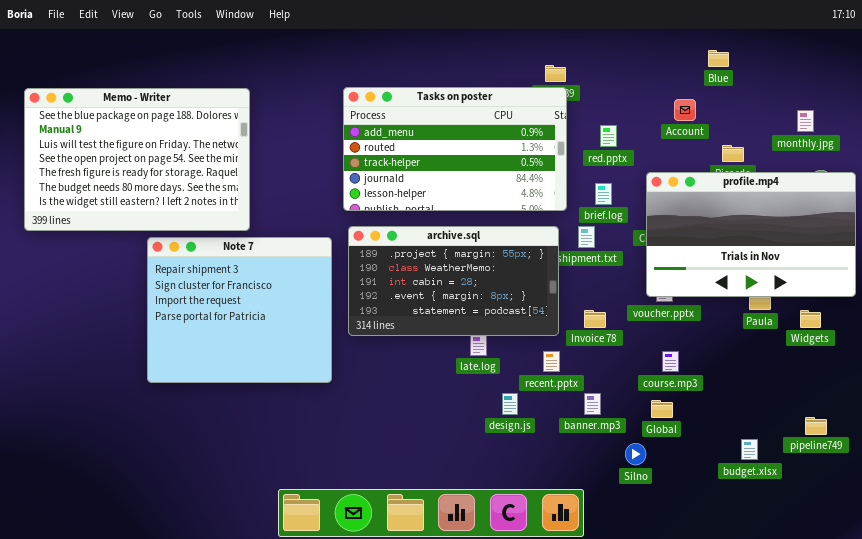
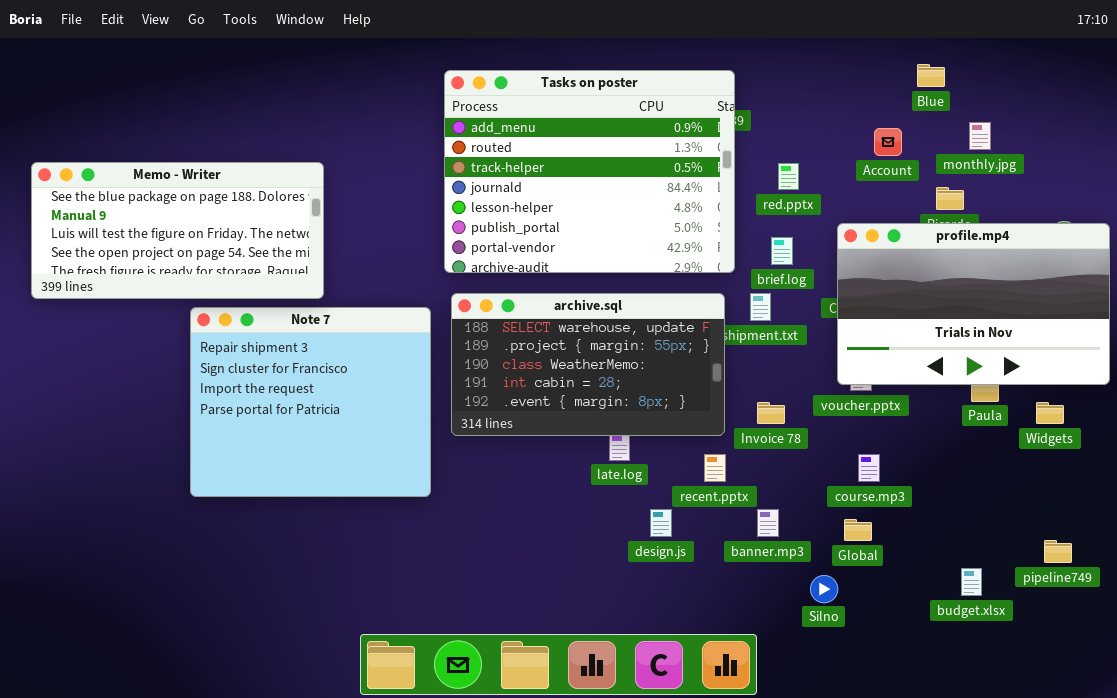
Tasks on poster: [343,87,567,211] -> [444,70,735,273], resized
Memo - Writer: [24,88,250,231] -> [31,162,324,299], resized
monthly.jpg: [797,110,814,132] -> [969,122,991,150], moved
archive.sql: [348,226,559,336] -> [451,293,725,436], scrolled up 1 row

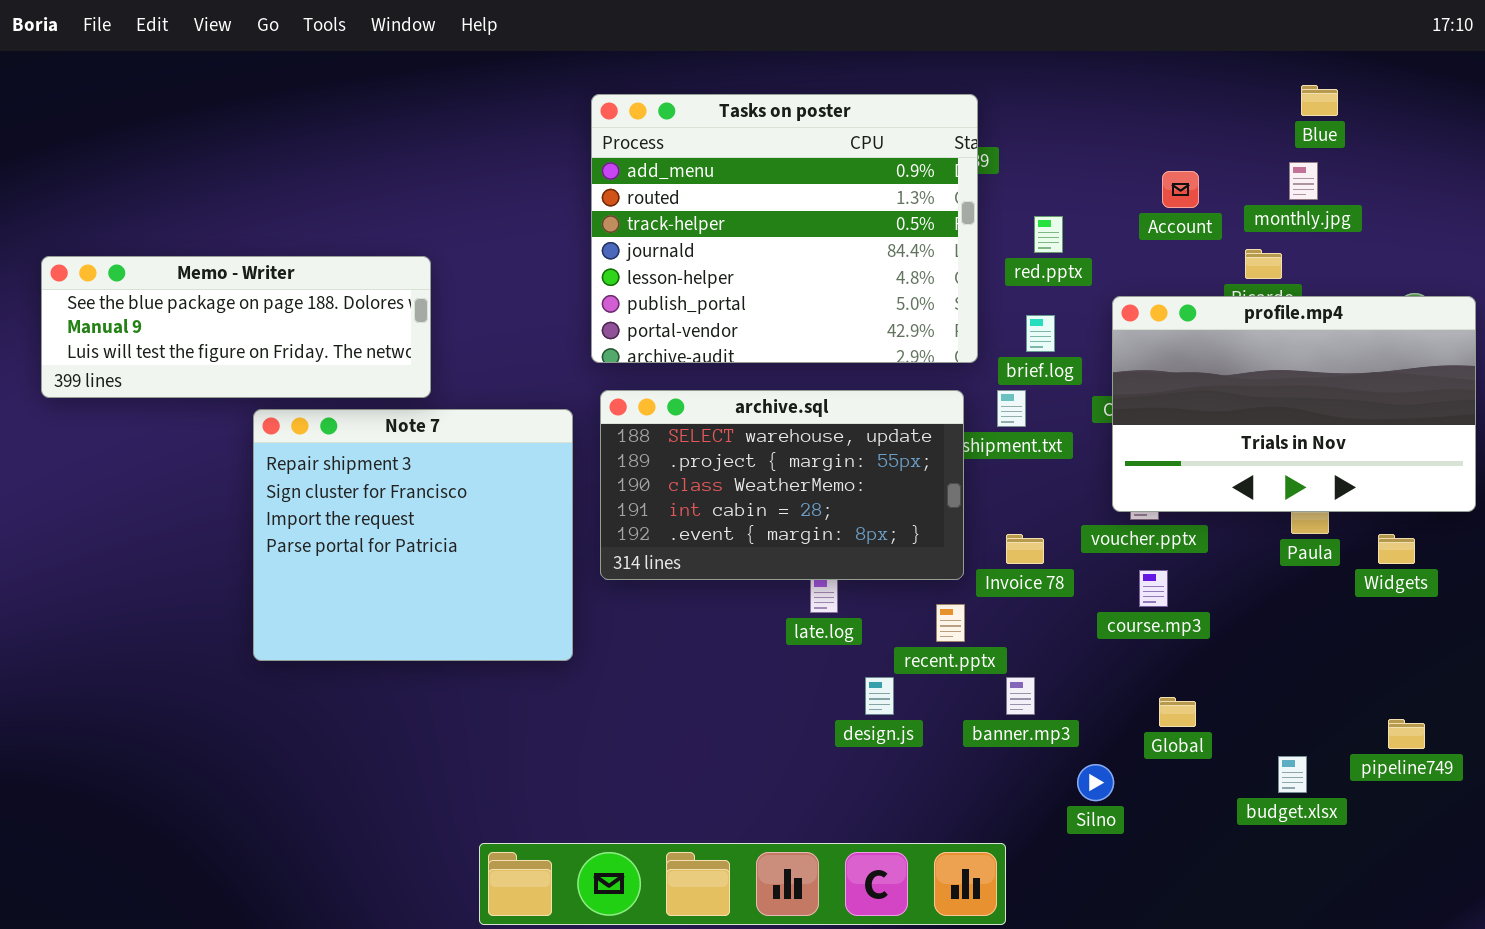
Blue: [917,64,945,87] -> [1301,85,1338,116], moved
Memo - Writer: [31,162,324,299] -> [41,256,431,398], resized
course.mp3: [858,454,880,482] -> [1139,570,1168,607], moved
Global: [844,519,872,541] -> [1159,697,1196,727], moved

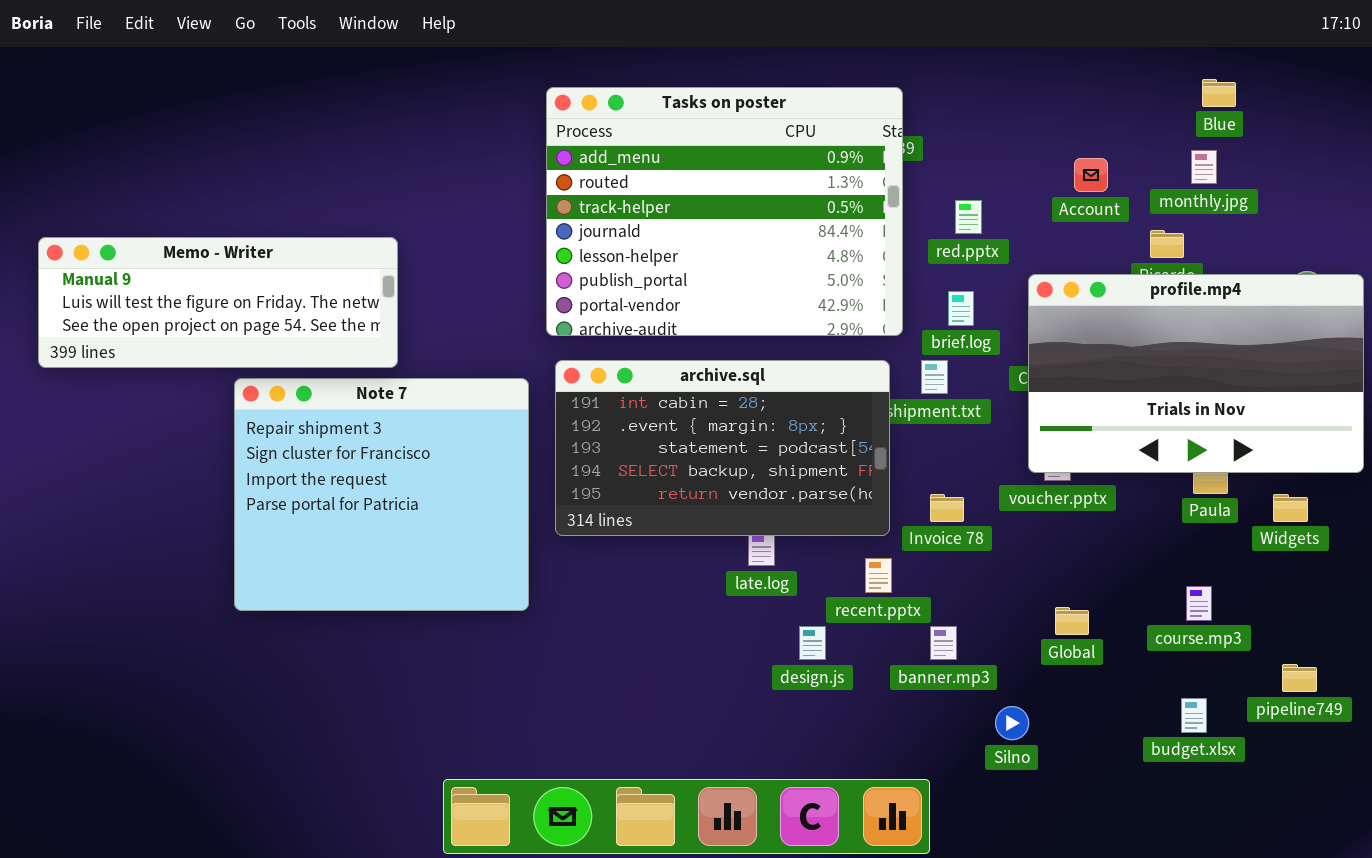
Memo - Writer: [41,256,431,398] -> [38,237,398,368], scrolled down 1 row
archive.sql: [600,390,964,580] -> [555,360,890,536], scrolled down 3 rows
course.mp3: [1139,570,1168,607] -> [1186,586,1212,621], moved
Global: [1159,697,1196,727] -> [1055,607,1089,635], moved

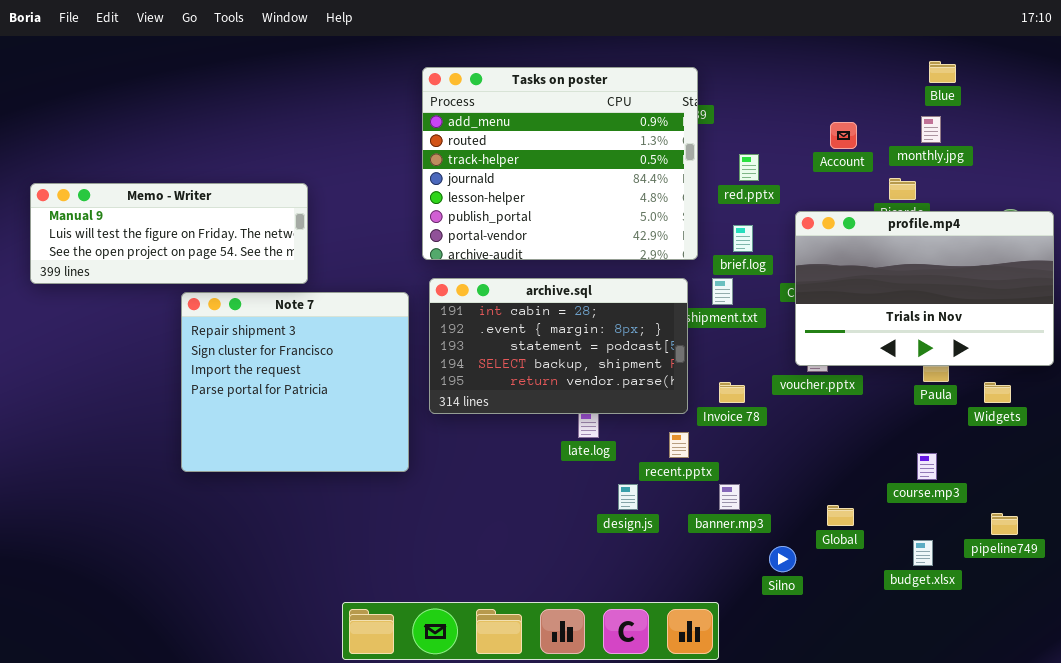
Global: [1055,607,1089,635] -> [827,505,854,526], moved

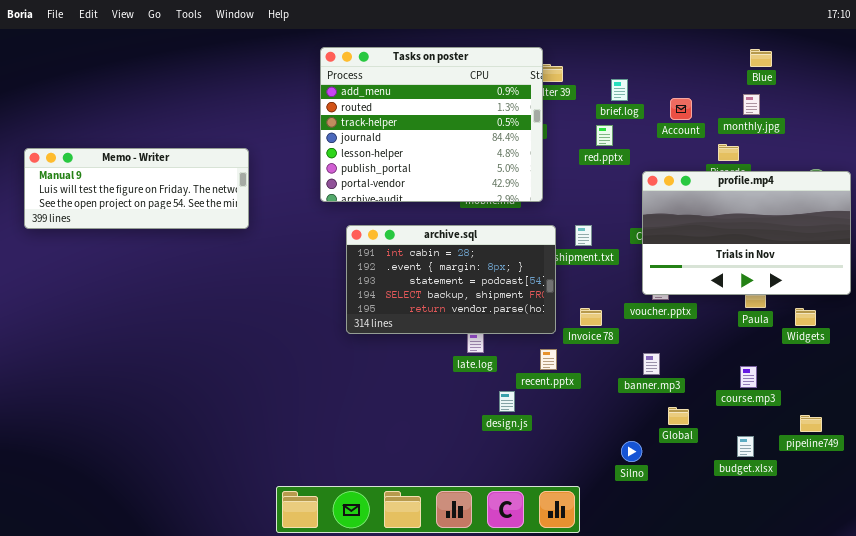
Tasks on poster: [422,67,698,260] -> [320,47,543,202], moved
brief.log: [733,225,753,252] -> [611,79,628,101], moved
Note 7: [181,292,409,472] -> none, closed
banner.mp3: [719,484,740,510] -> [643,353,660,375], moved

